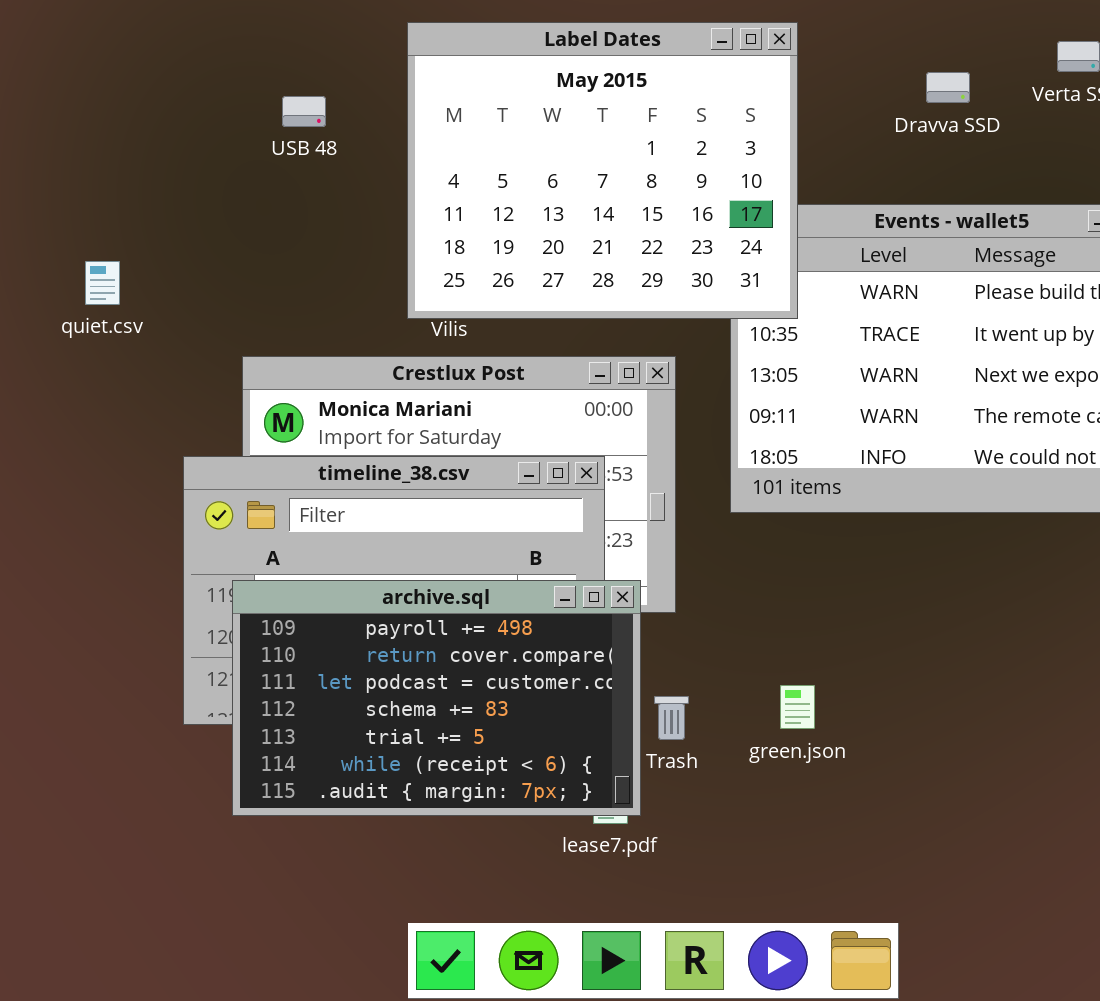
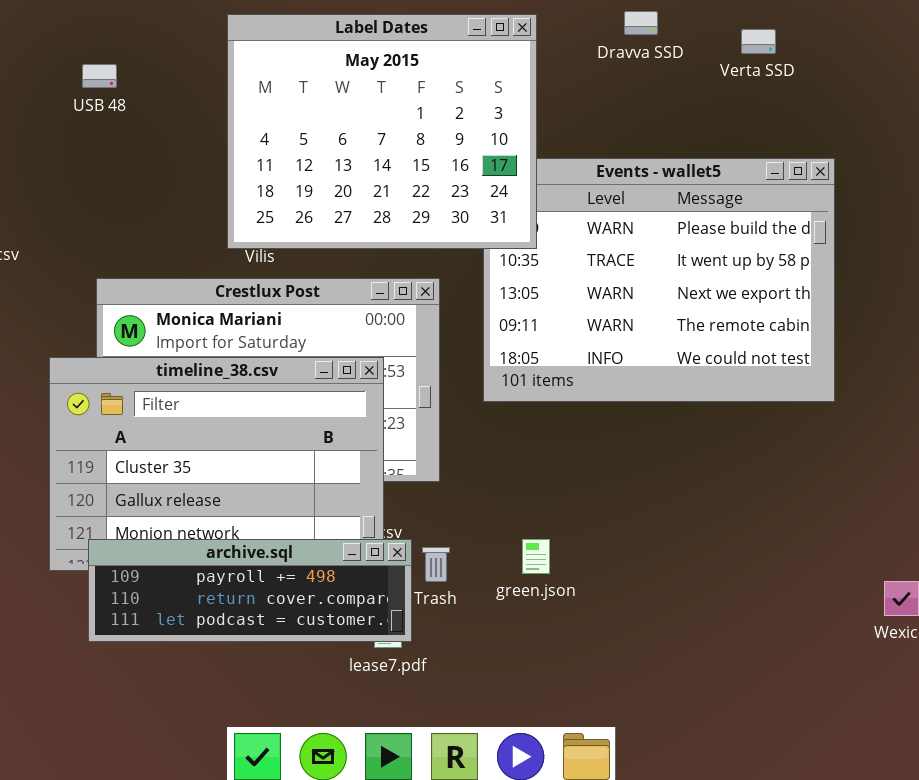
Dravva SSD: [926,72,970,103] -> [624,11,658,35], moved
USB 48: [282,96,326,127] -> [82,64,117,88], moved
archive.sql: [232,580,641,816] -> [88,539,412,642], resized

